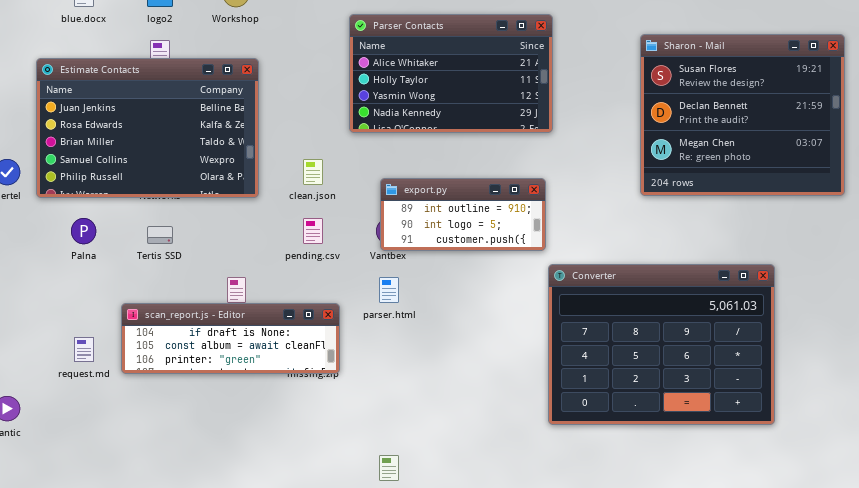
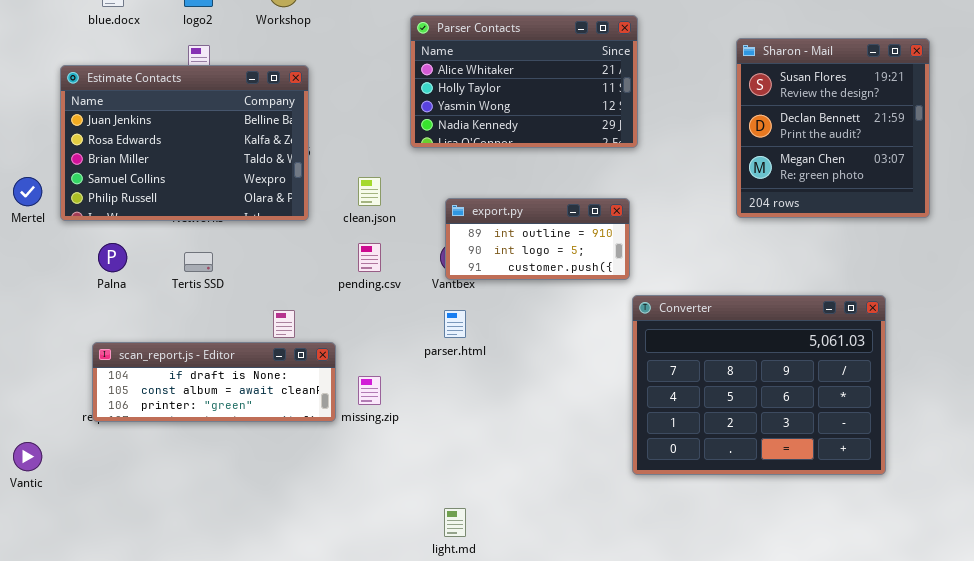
Sharon - Mail: [640,34,845,196] -> [736,38,930,218], resized
scan_report.js - Editor: [121,303,340,374] -> [92,342,336,422], moved

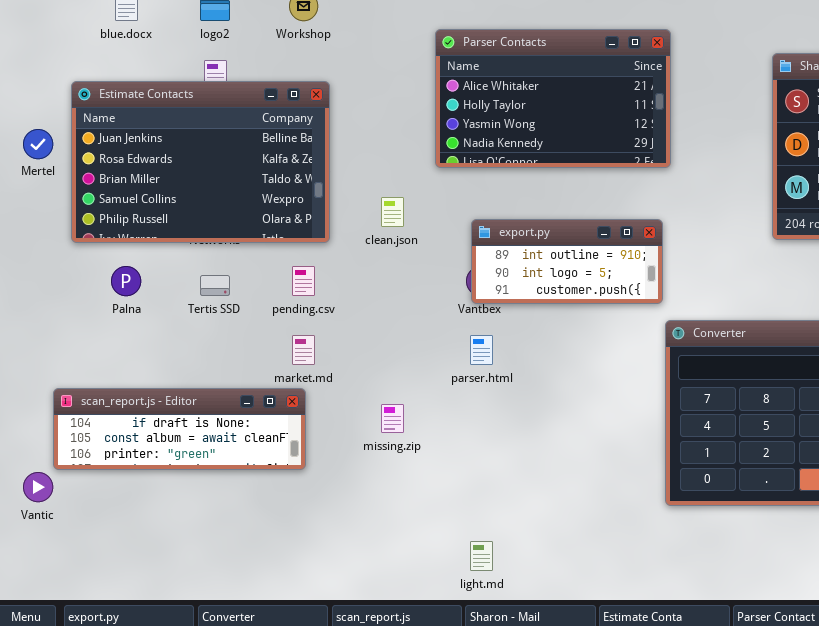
Mertel: [13,177,42,206] -> [23,129,53,159], moved
pending.csv: [358,243,381,272] -> [292,266,315,296], moved
scan_report.js - Editor: [92,342,336,422] -> [53,388,306,470], moved

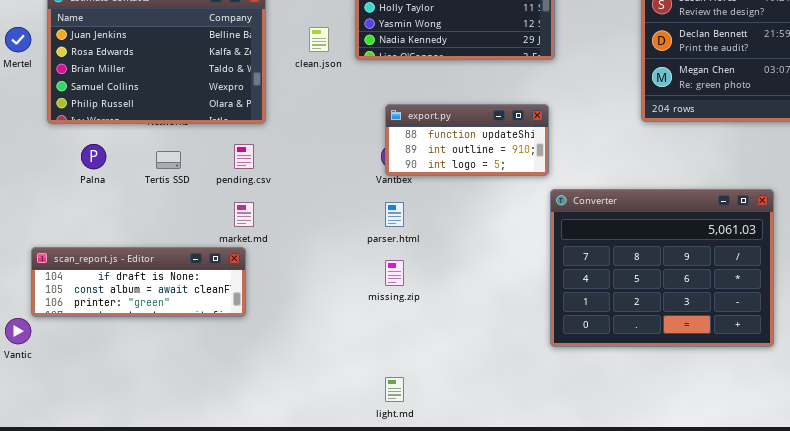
clean.json: [381,197,404,227] -> [309,27,329,52], moved
export.py: [471,219,663,304] -> [385,104,549,176], scrolled up 1 row
missing.zip: [381,404,404,433] -> [385,260,404,286], moved

